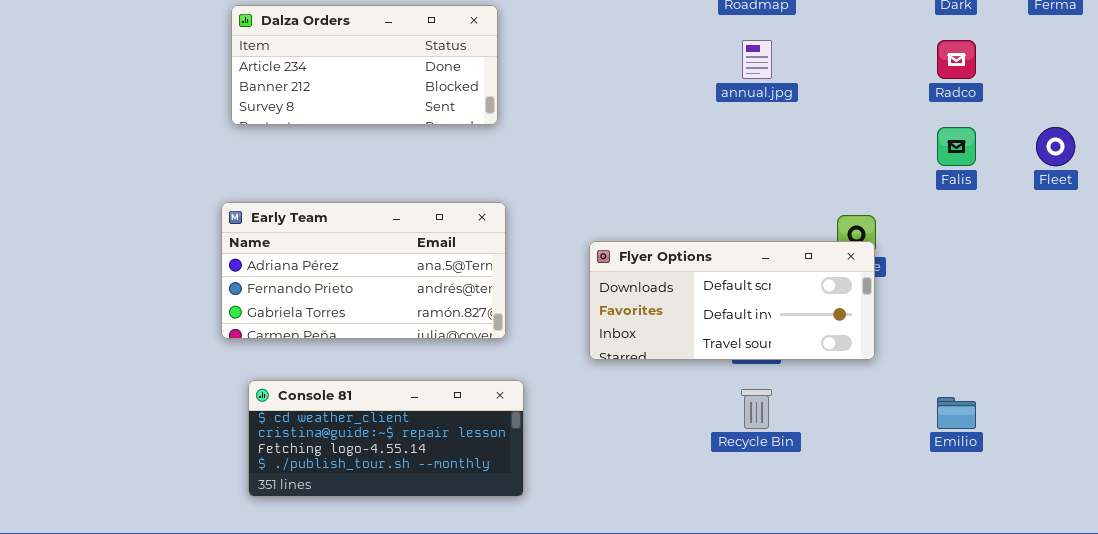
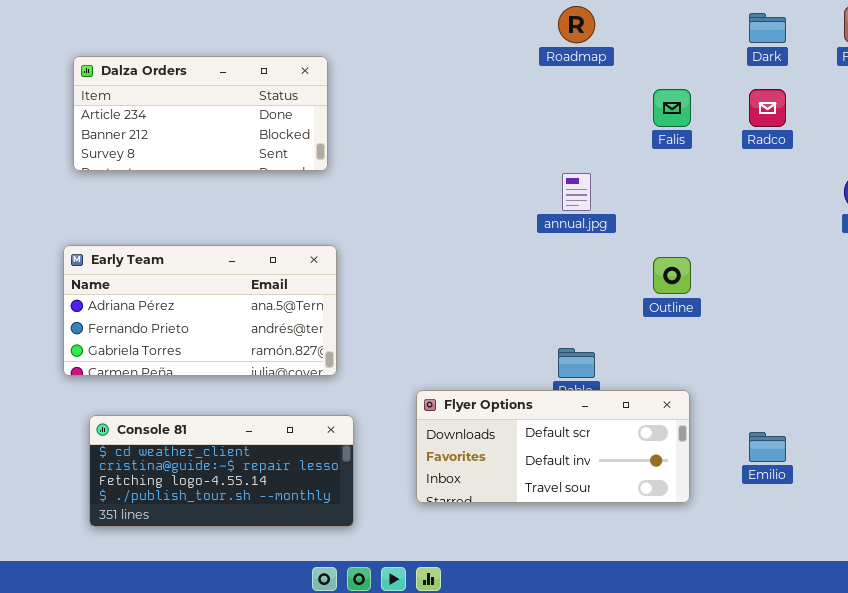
annual.jpg: [742,40,772,79] -> [562,173,591,211], moved
Falis: [937,127,976,166] -> [653,89,691,127], moved
Flyer Options: [589,241,875,360] -> [416,390,690,503], moved

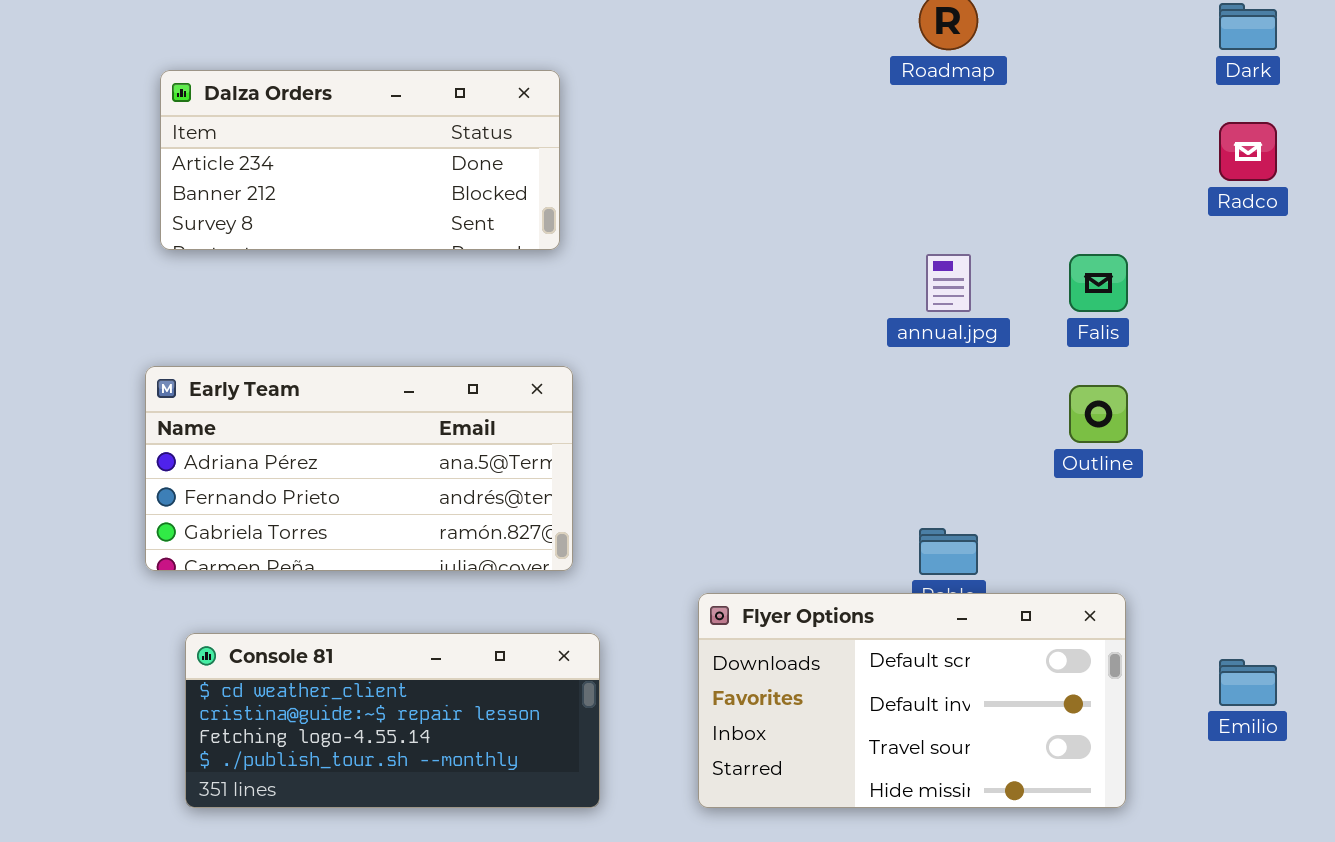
Falis: [653,89,691,127] -> [1069,254,1128,312], moved
Flyer Options: [416,390,690,503] -> [698,593,1126,808], resized

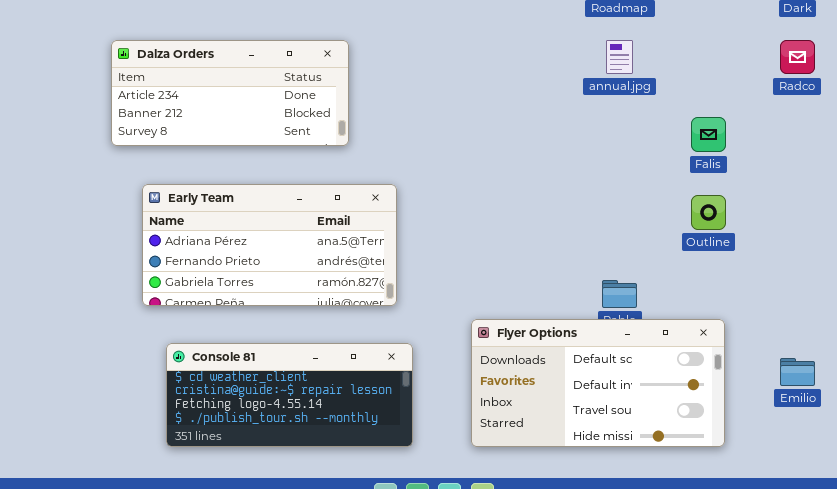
Dalza Orders: [160,70,560,250] -> [111,40,349,146], moved
annual.jpg: [926,254,971,312] -> [606,40,633,74], moved

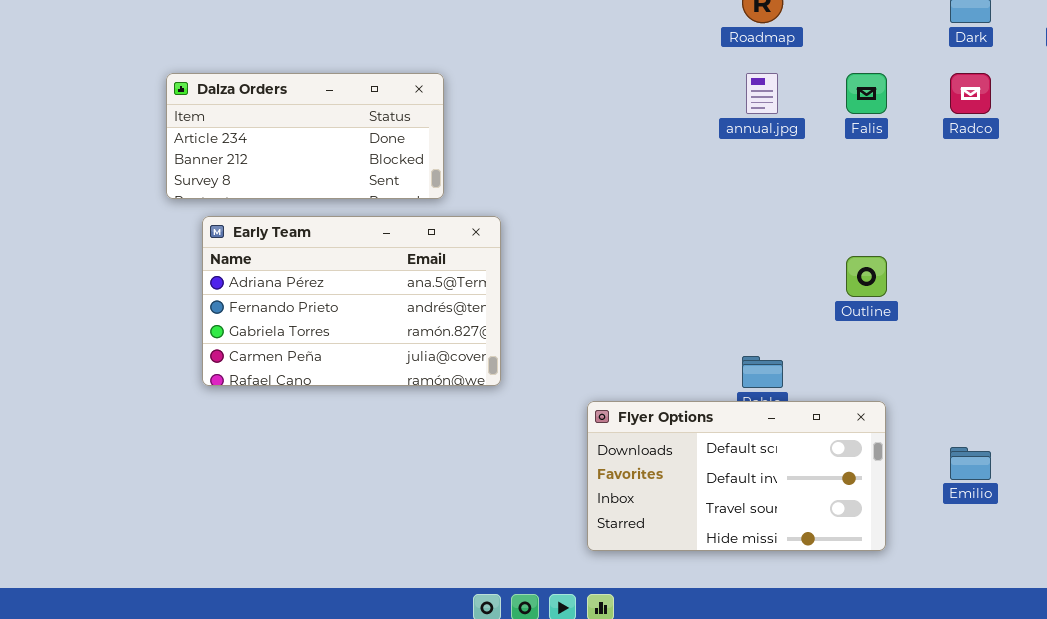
Falis: [691,117,726,152] -> [846,73,887,114], moved
Early Team: [142,184,397,306] -> [202,216,501,386], resized
Console 81: [166,343,413,447] -> none, closed

